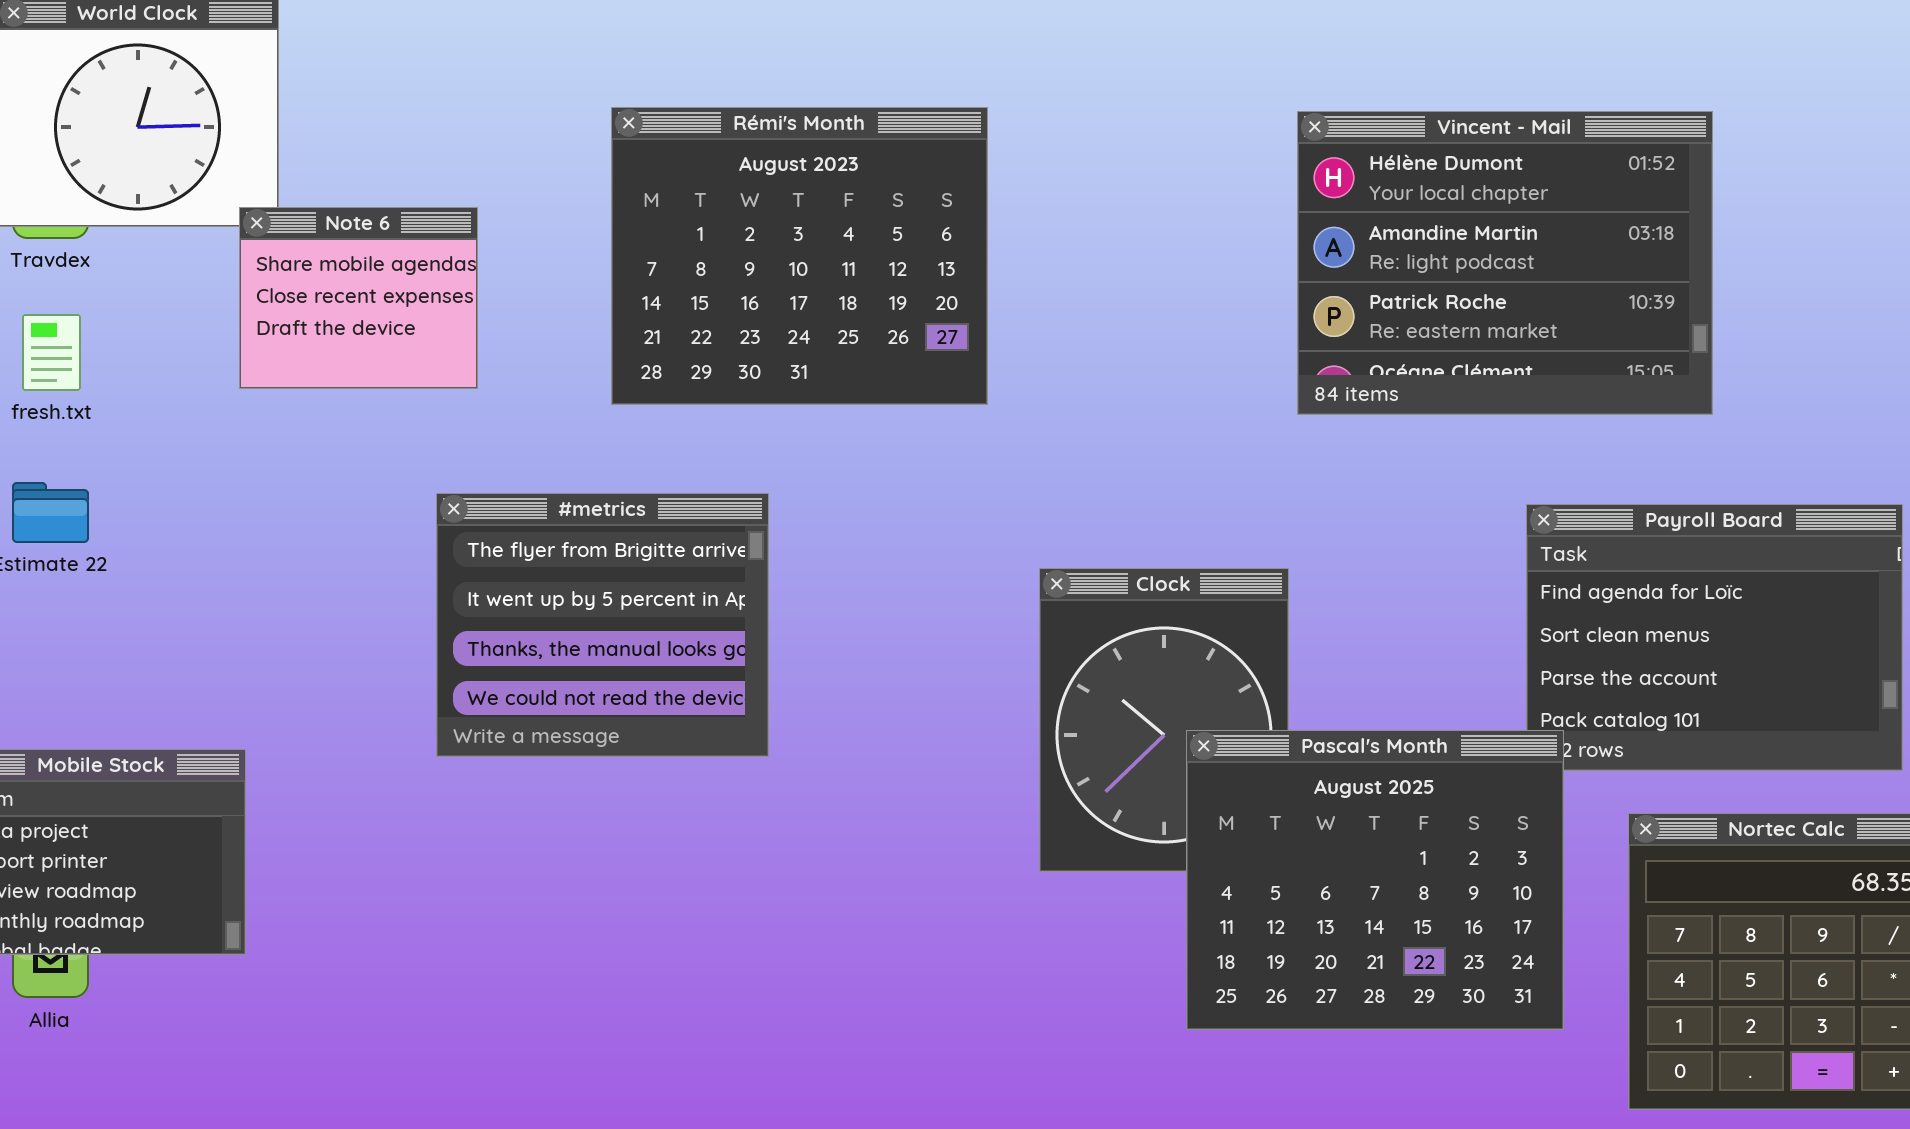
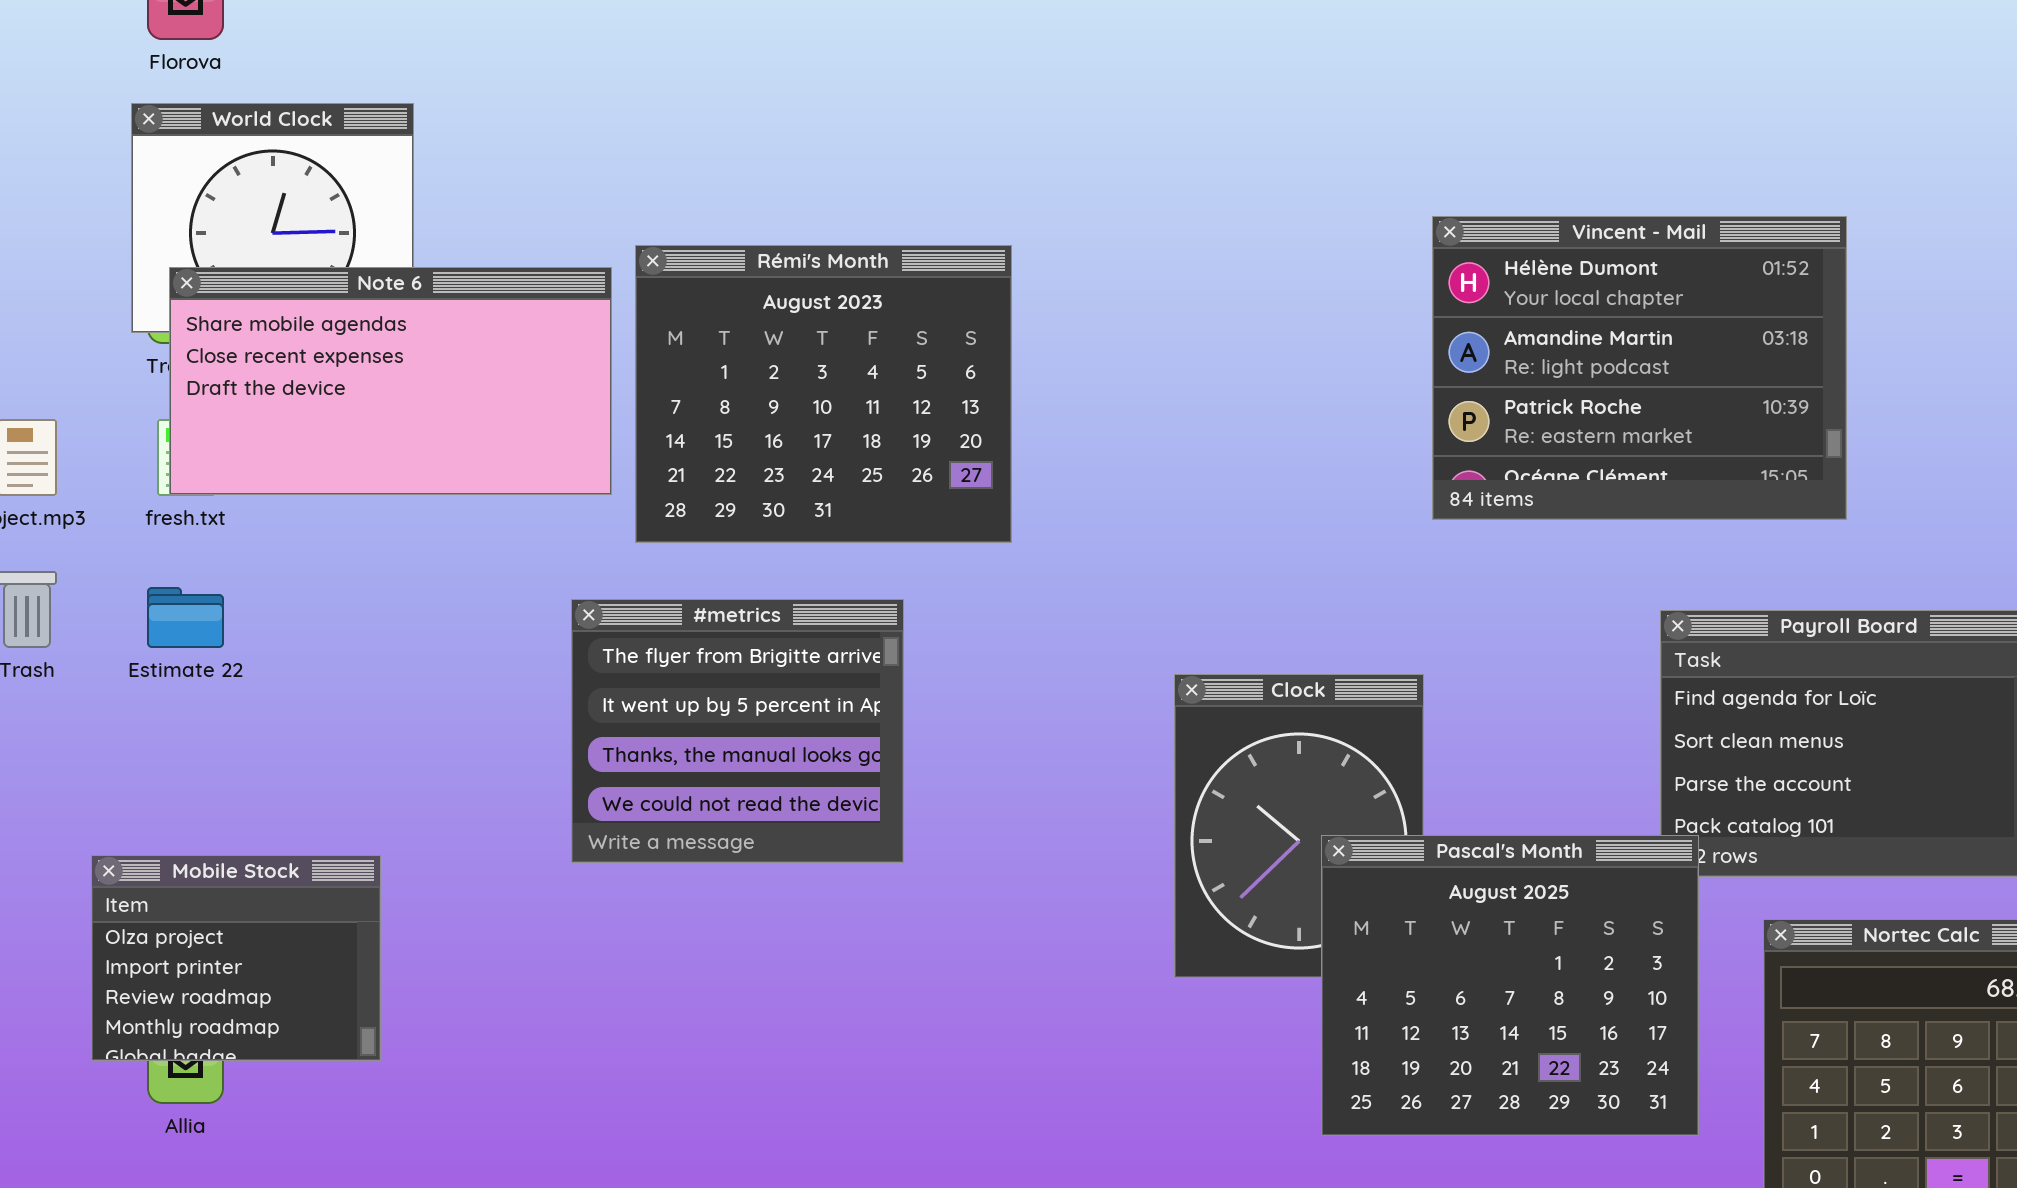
Rémi's Month: [611,107,988,405] -> [635,245,1012,543], moved
Note 6: [239,207,478,389] -> [169,267,612,495], resized

